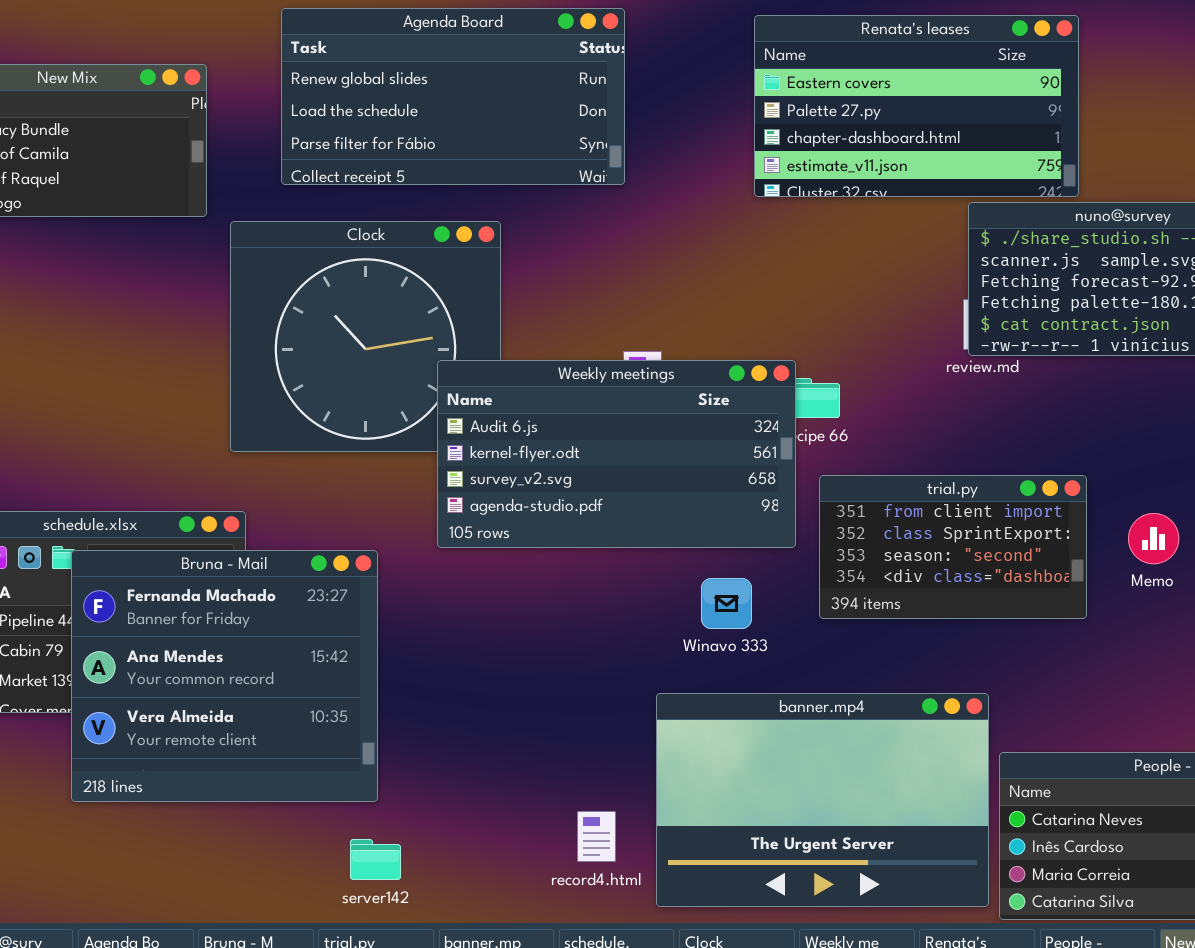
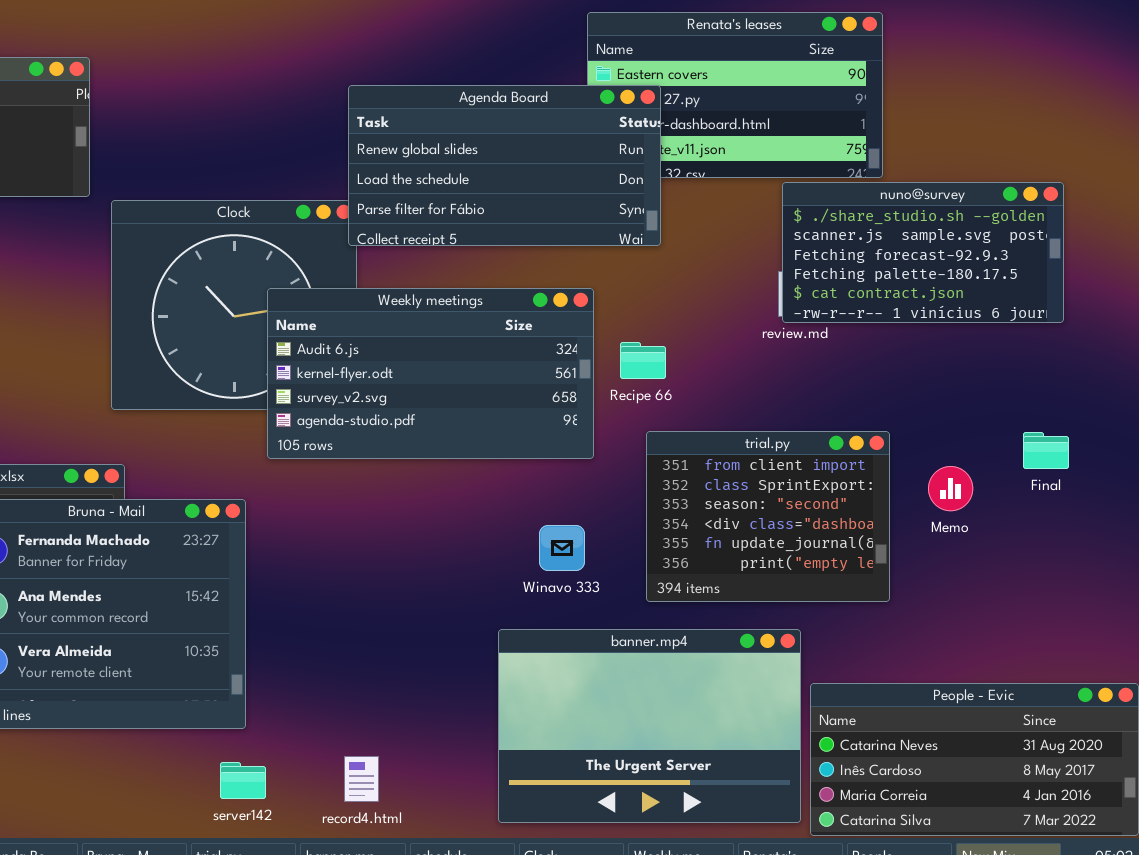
Agenda Board: [281,8,625,185] -> [348,85,661,246], moved
Weekly meetings: [437,360,796,548] -> [267,288,594,459], moved
trial.py: [819,475,1087,619] -> [646,431,890,602], resized
record4.html: [577,811,616,862] -> [344,756,379,802], moved

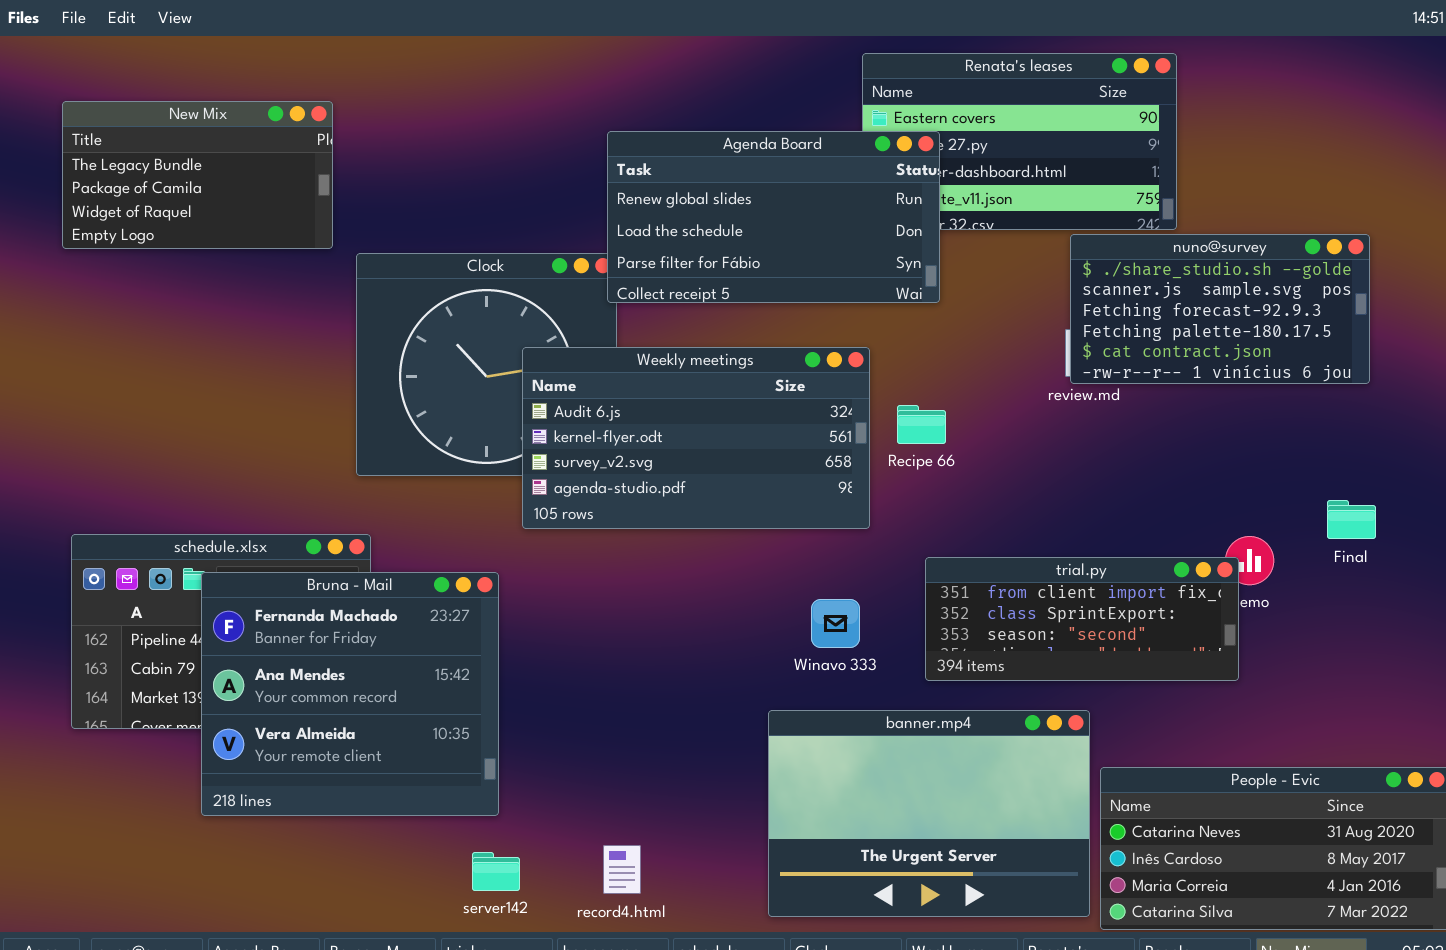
trial.py: [646,431,890,602] -> [925,557,1239,681], resized

